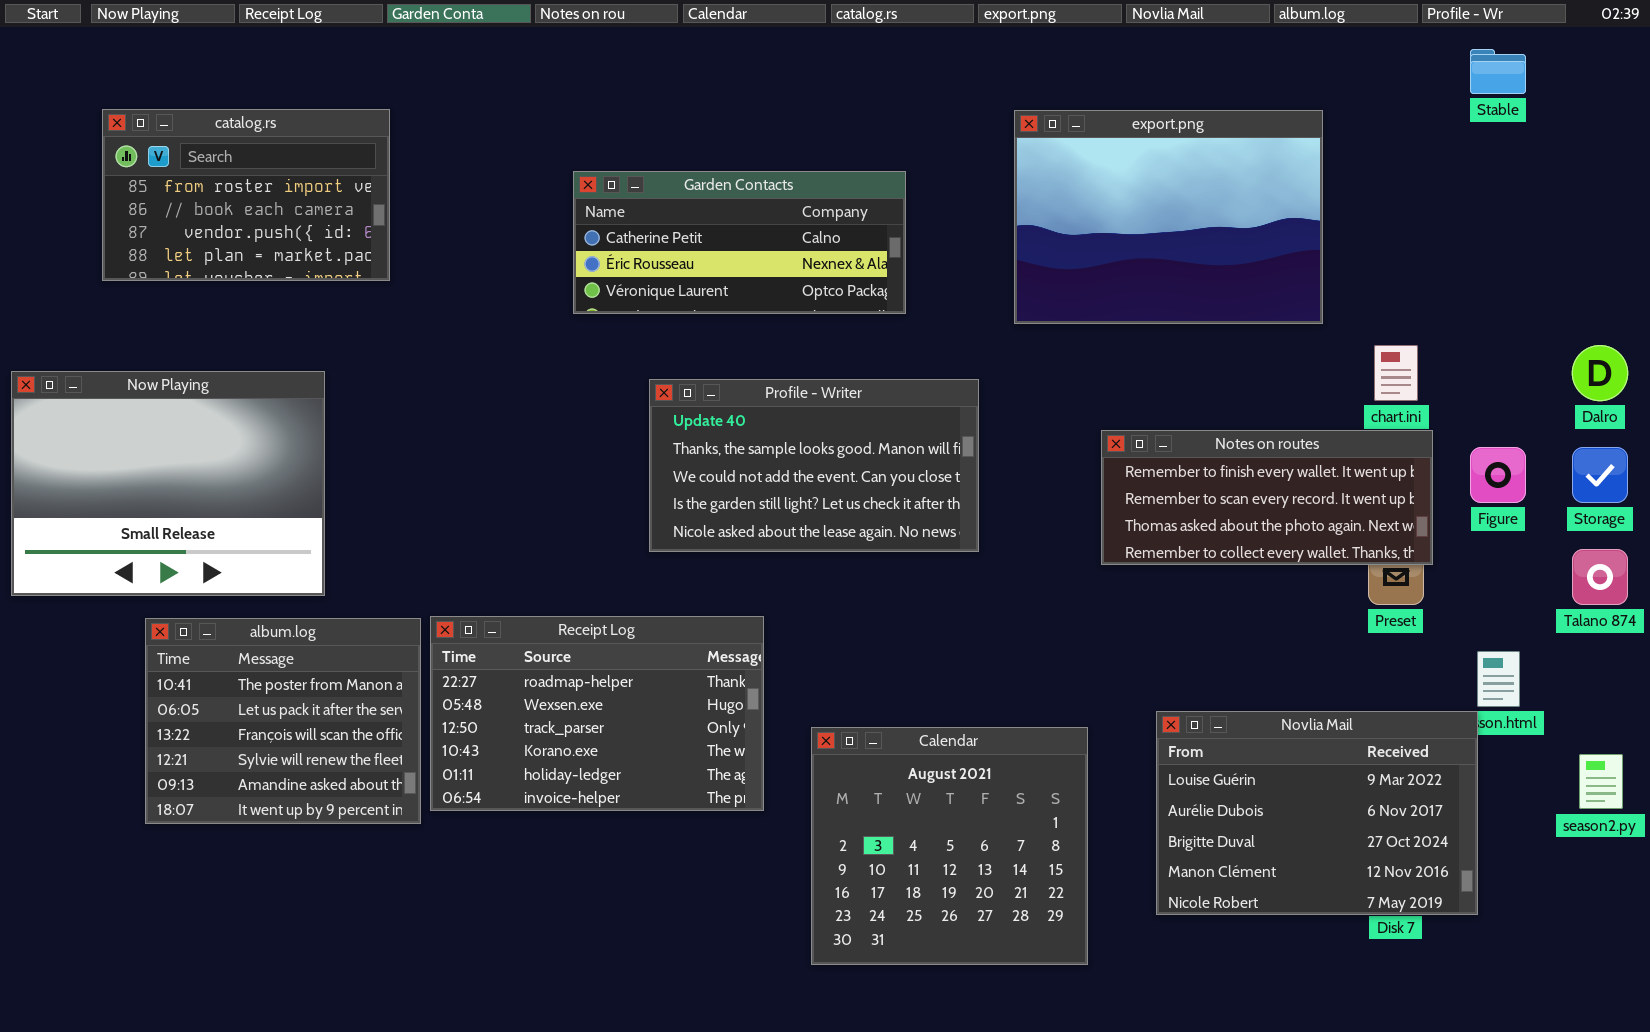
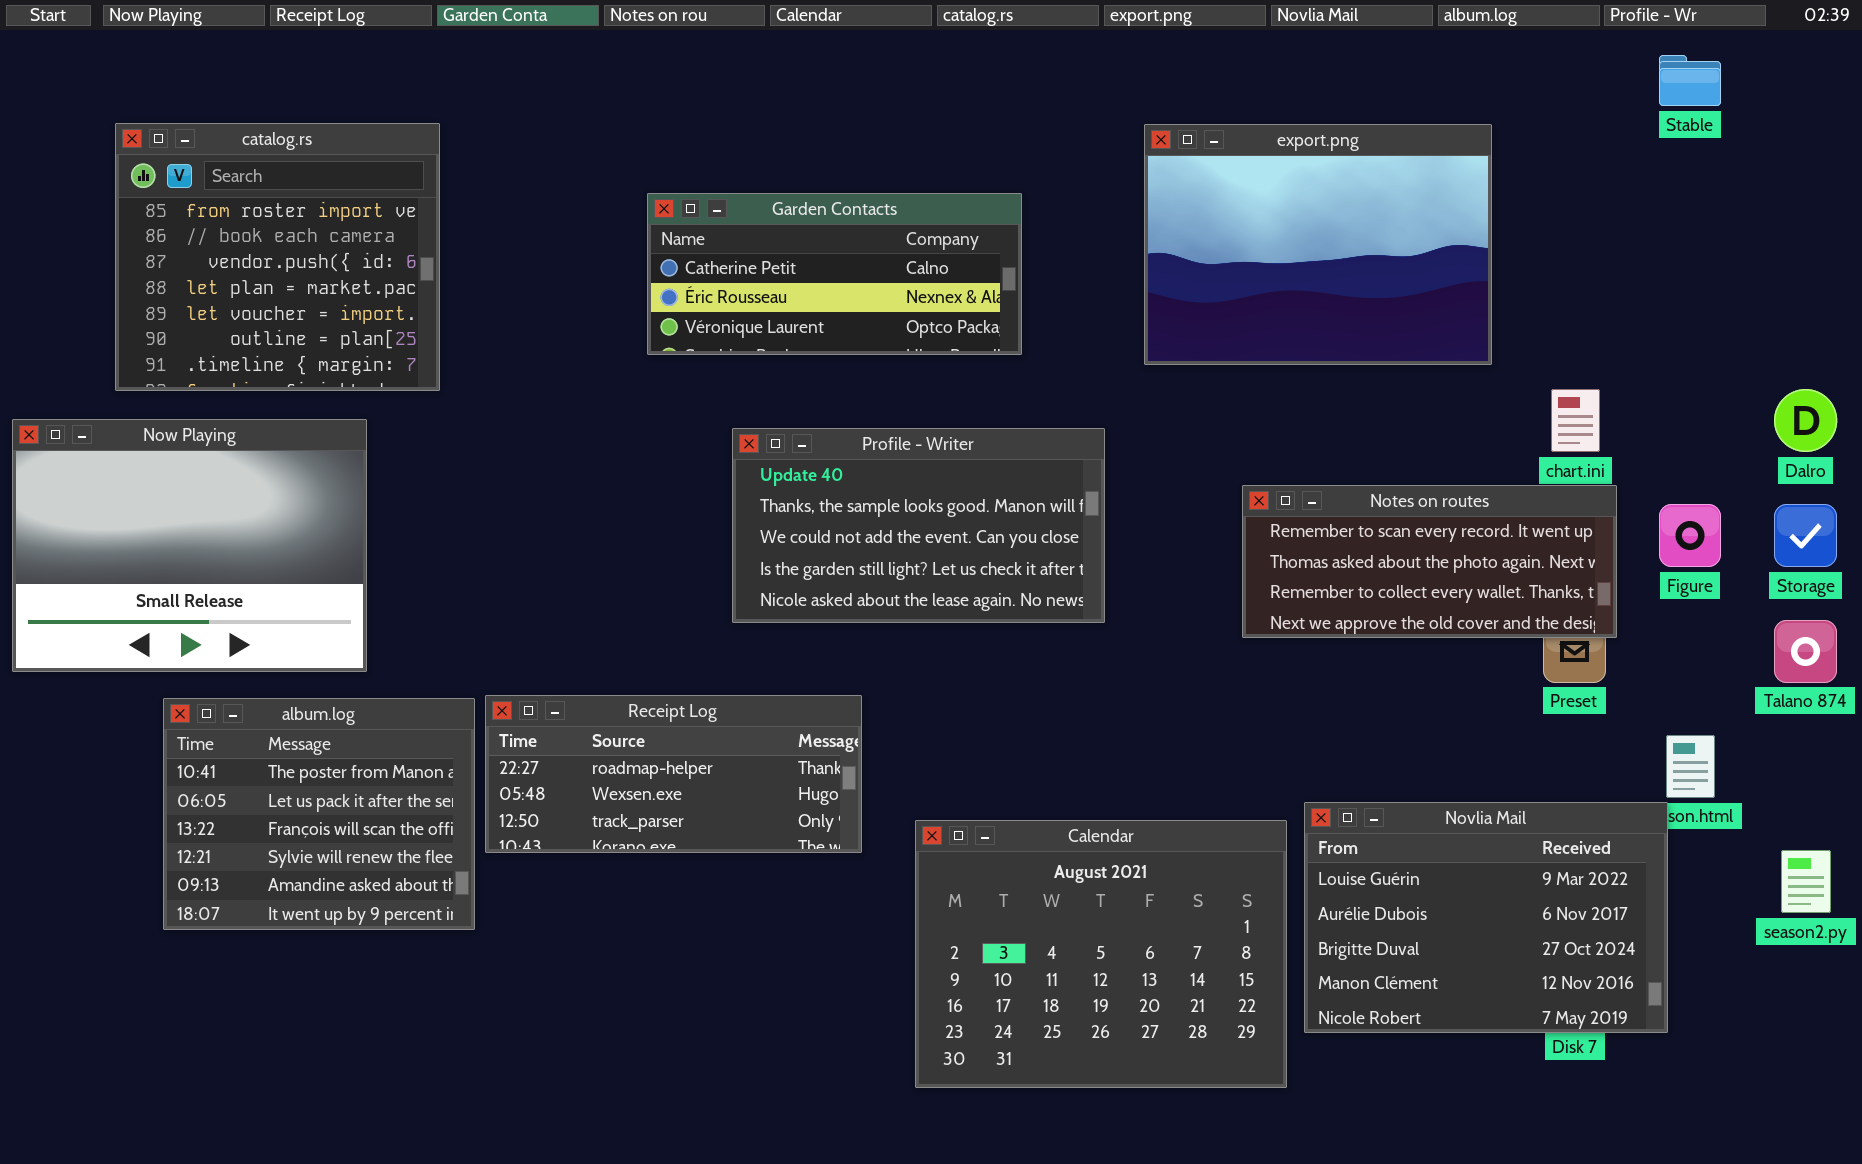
catalog.rs: [102,109,390,281] -> [115,123,440,391], resized
Notes on routes: [1101,430,1433,565] -> [1242,485,1617,638], scrolled down 1 row
Receipt Log: [430,616,764,811] -> [485,695,862,853], resized
Calendar: [811,727,1088,965] -> [915,820,1287,1088], resized

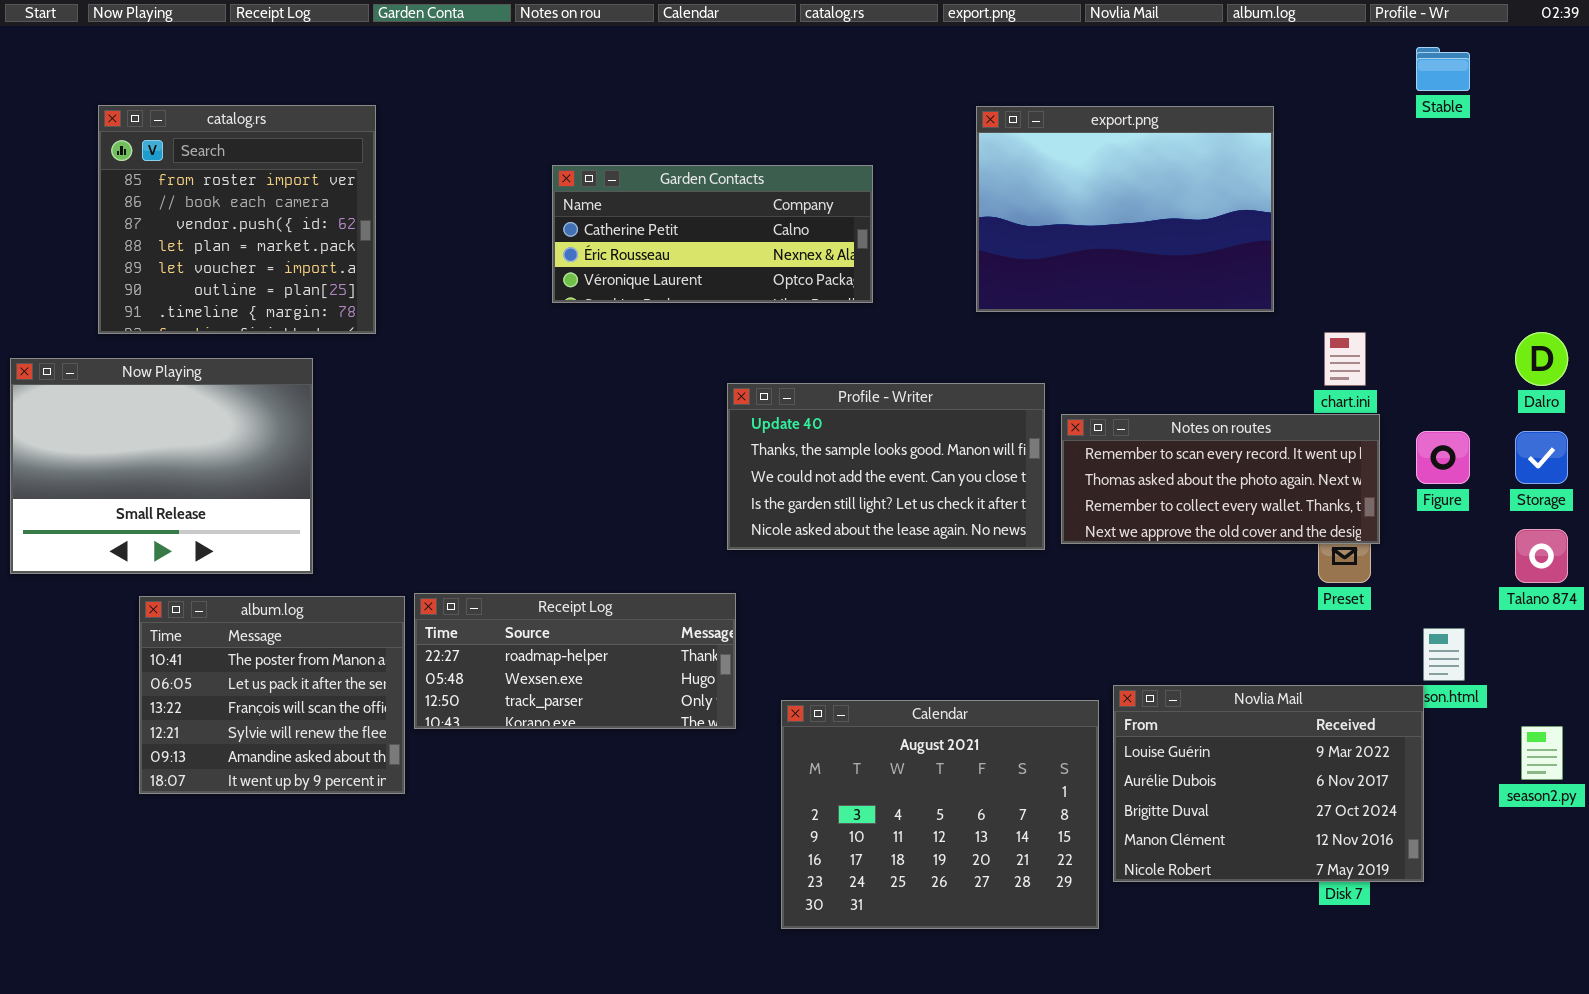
Profile - Writer: [732,428,1105,623] -> [727,383,1045,550], moved

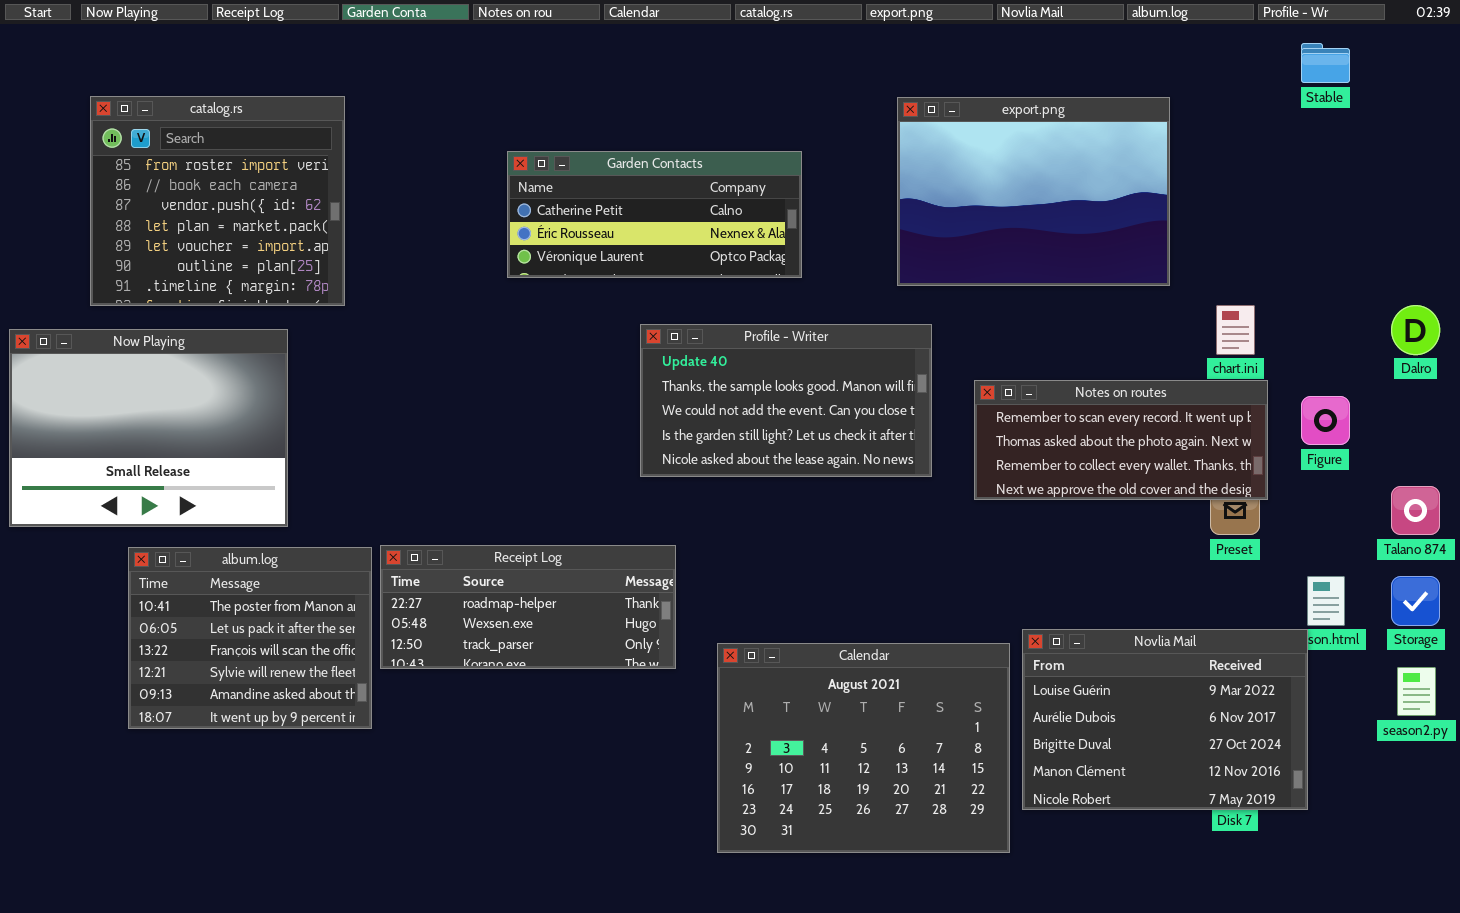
Profile - Writer: [727,383,1045,550] -> [640,324,932,477], moved
Storage: [1515,431,1568,484] -> [1391,576,1440,626], moved

